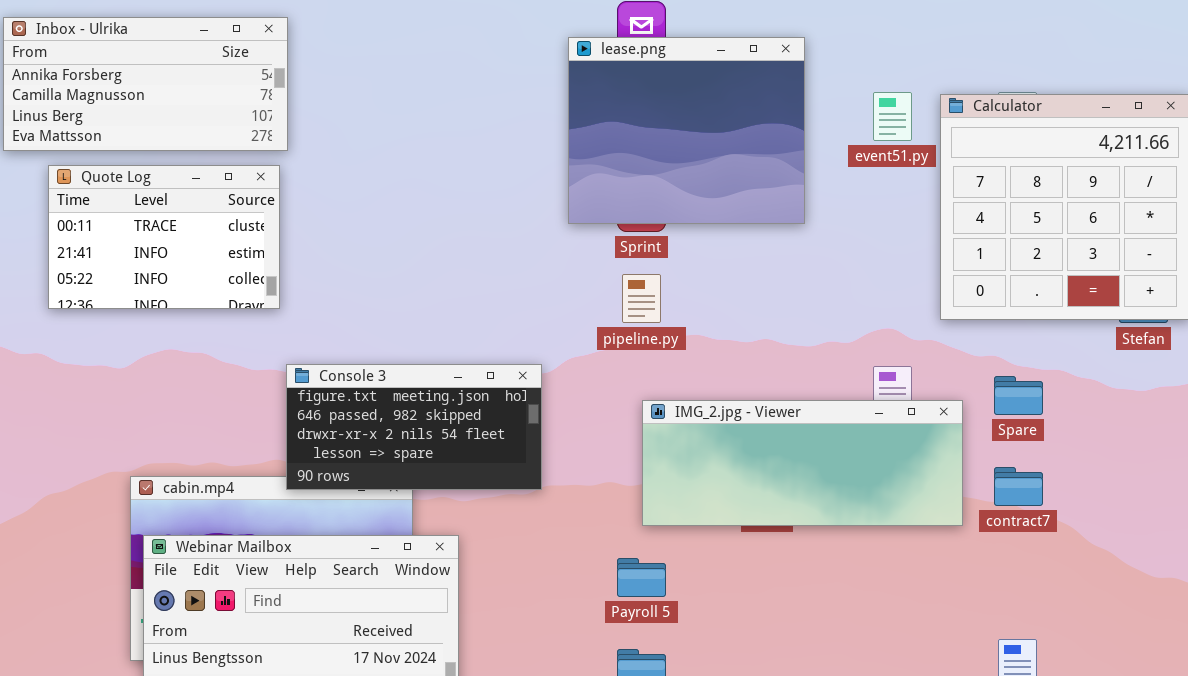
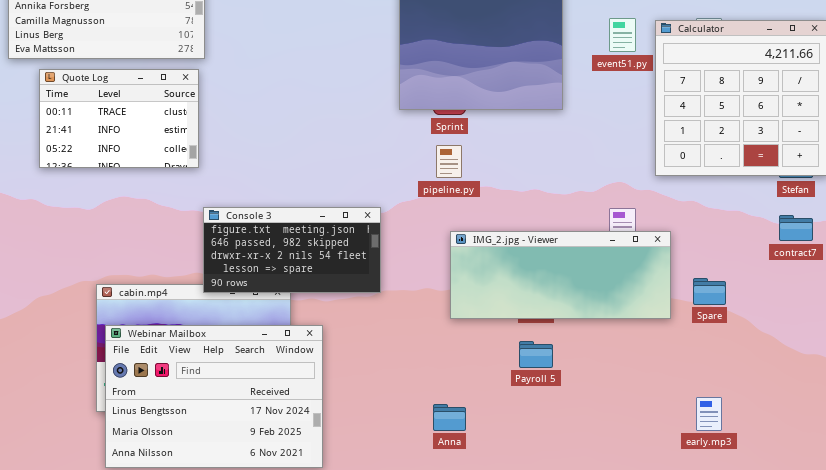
Spare: [994,376,1043,415] -> [693,278,726,305], moved
contract7: [994,467,1043,506] -> [779,215,813,241], moved
Payroll 5: [617,558,666,597] -> [519,341,553,368], moved

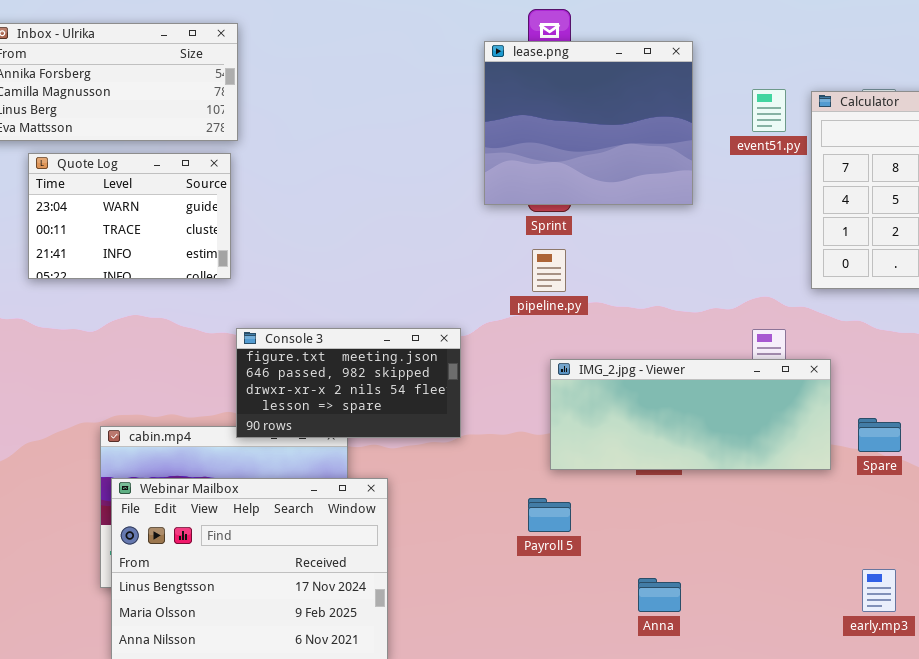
Quote Log: [39,69,199,168] -> [28,153,231,279], scrolled up 1 row
Payroll 5: [519,341,553,368] -> [528,498,571,532], moved
Anna: [433,404,466,431] -> [638,578,681,612], moved

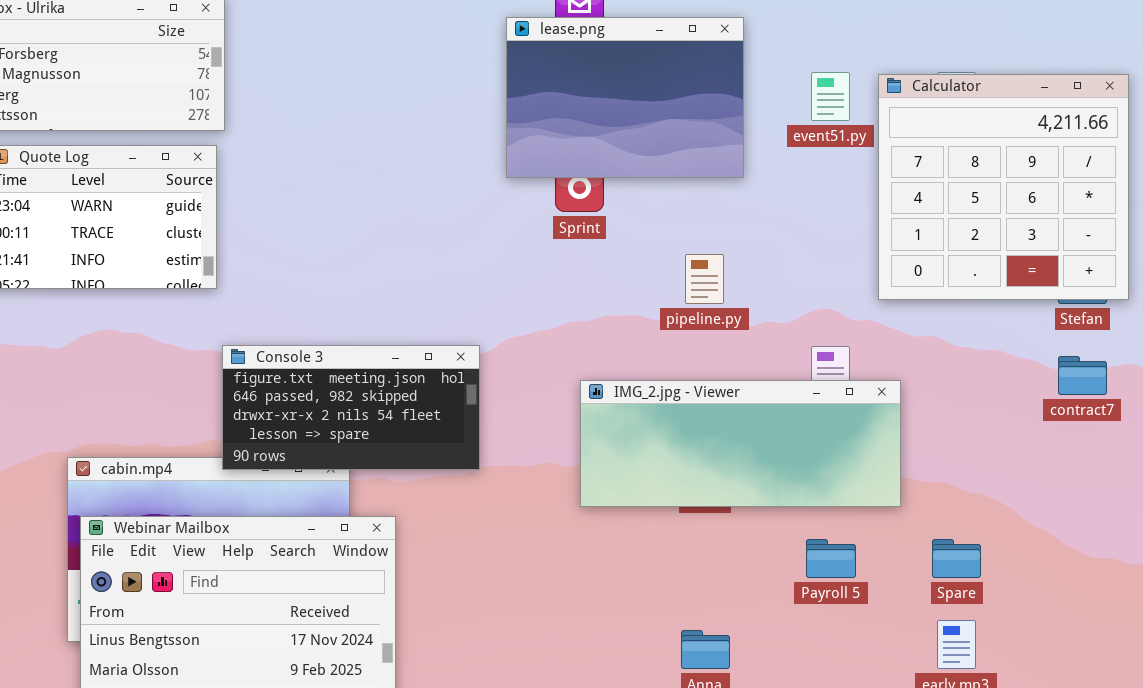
lease.png: [484,41,693,205] -> [506,17,744,178], resized
pipeline.py: [532,249,566,292] -> [685,254,724,304], moved
Spare: [858,418,901,452] -> [932,539,981,578], moved
Payroll 5: [528,498,571,532] -> [806,539,856,578], moved

